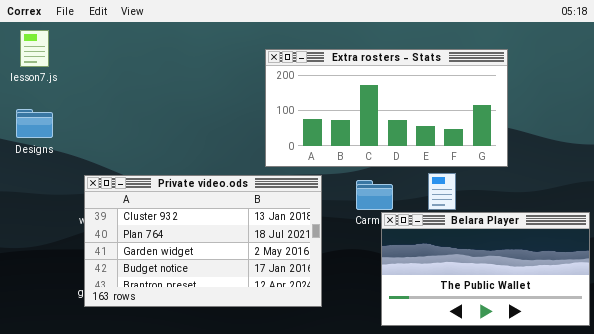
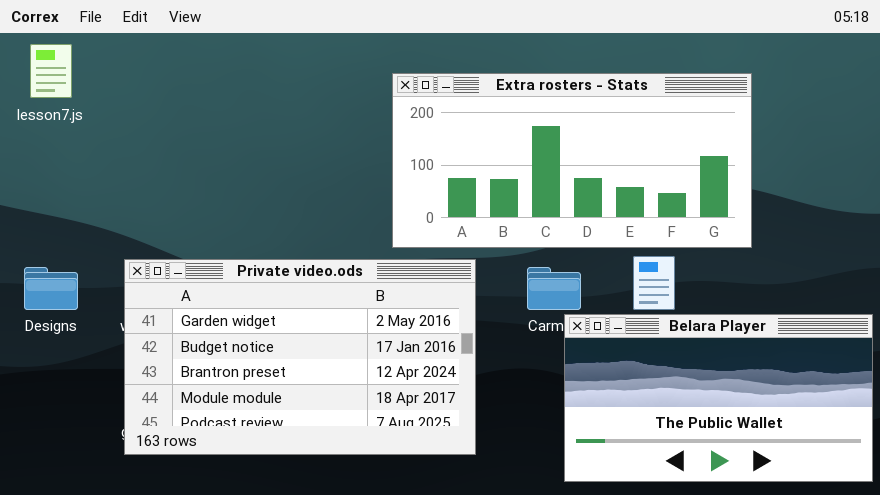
Designs: [16,109,53,138] -> [24,267,78,310], moved
Private video.ods: [84,175,322,307] -> [124,259,476,455], scrolled down 2 rows

